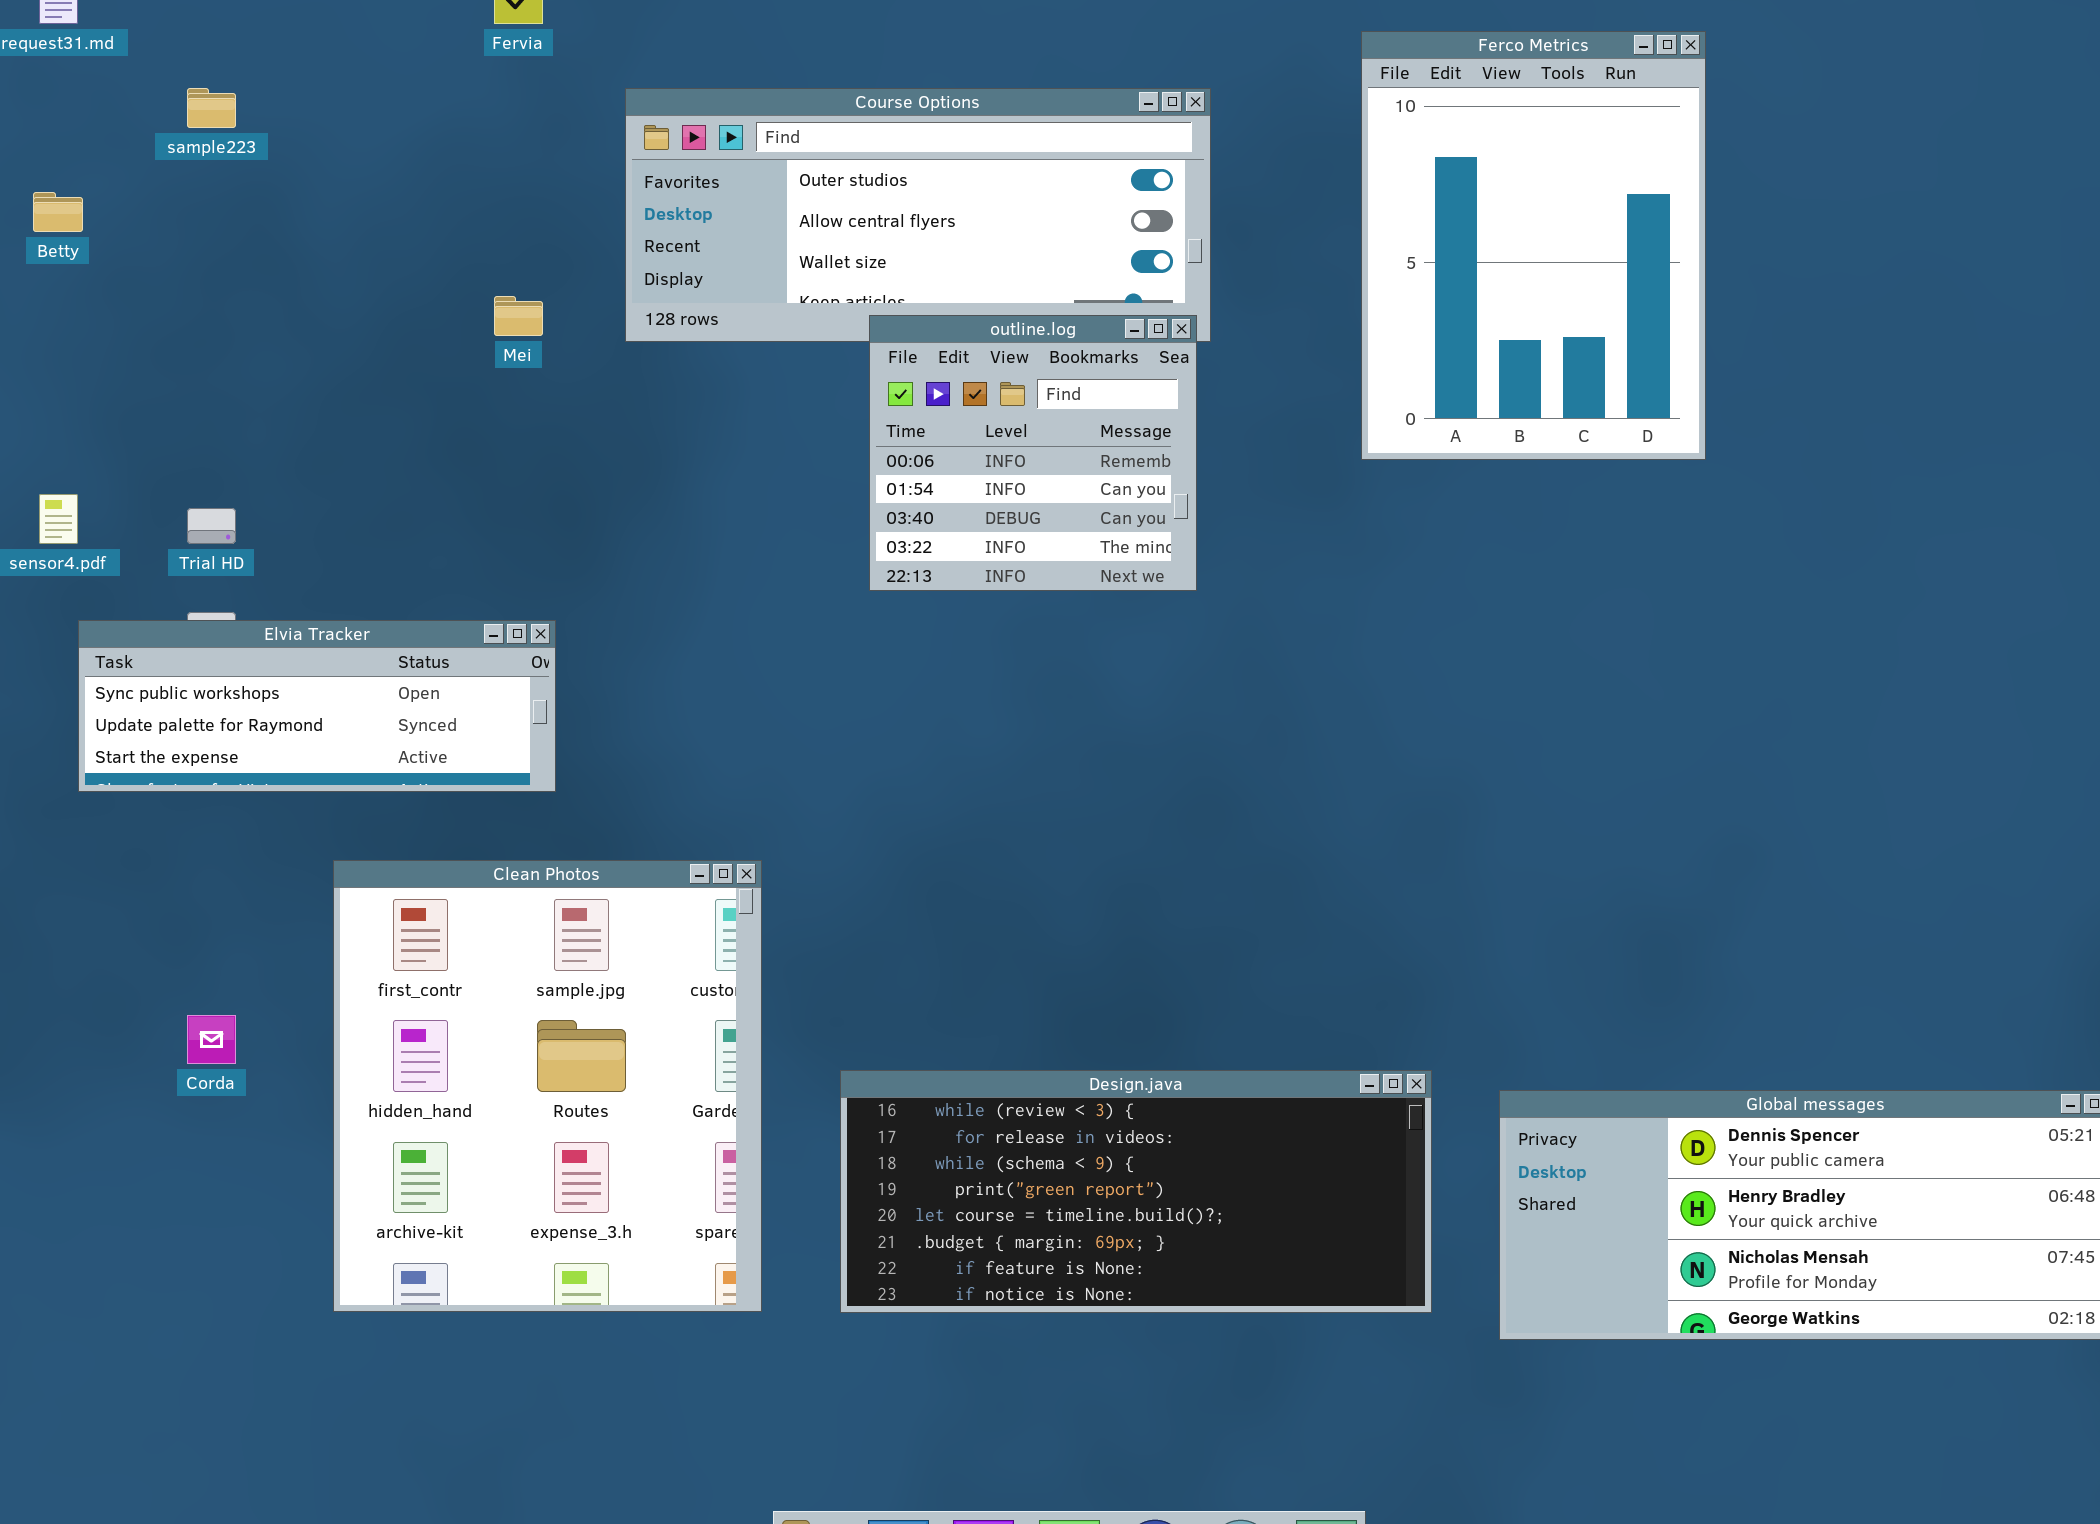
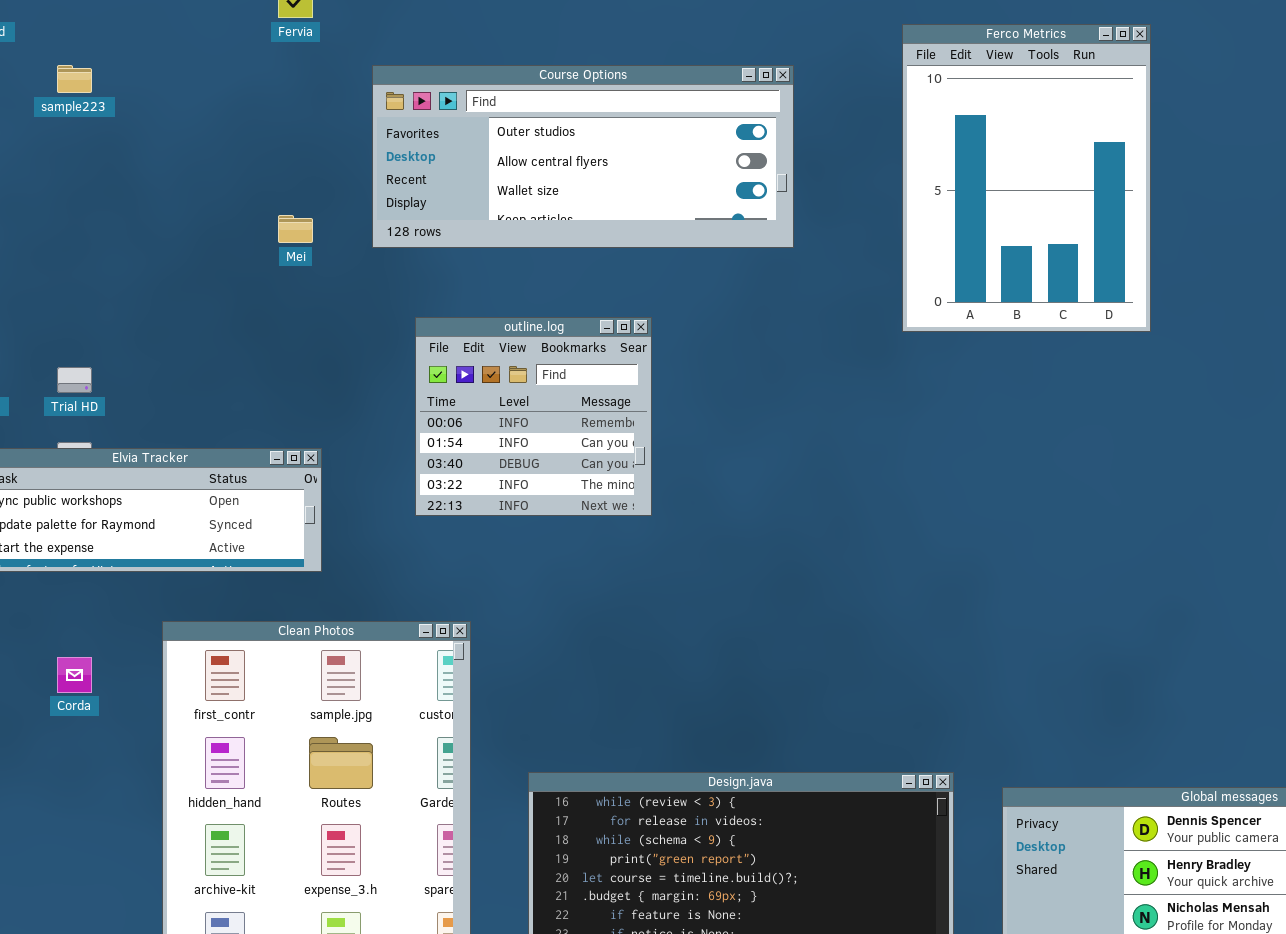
outline.log: [869,315,1197,591] -> [415,317,652,516], moved
Corda: [187,1015,236,1064] -> [57,657,92,693], moved

